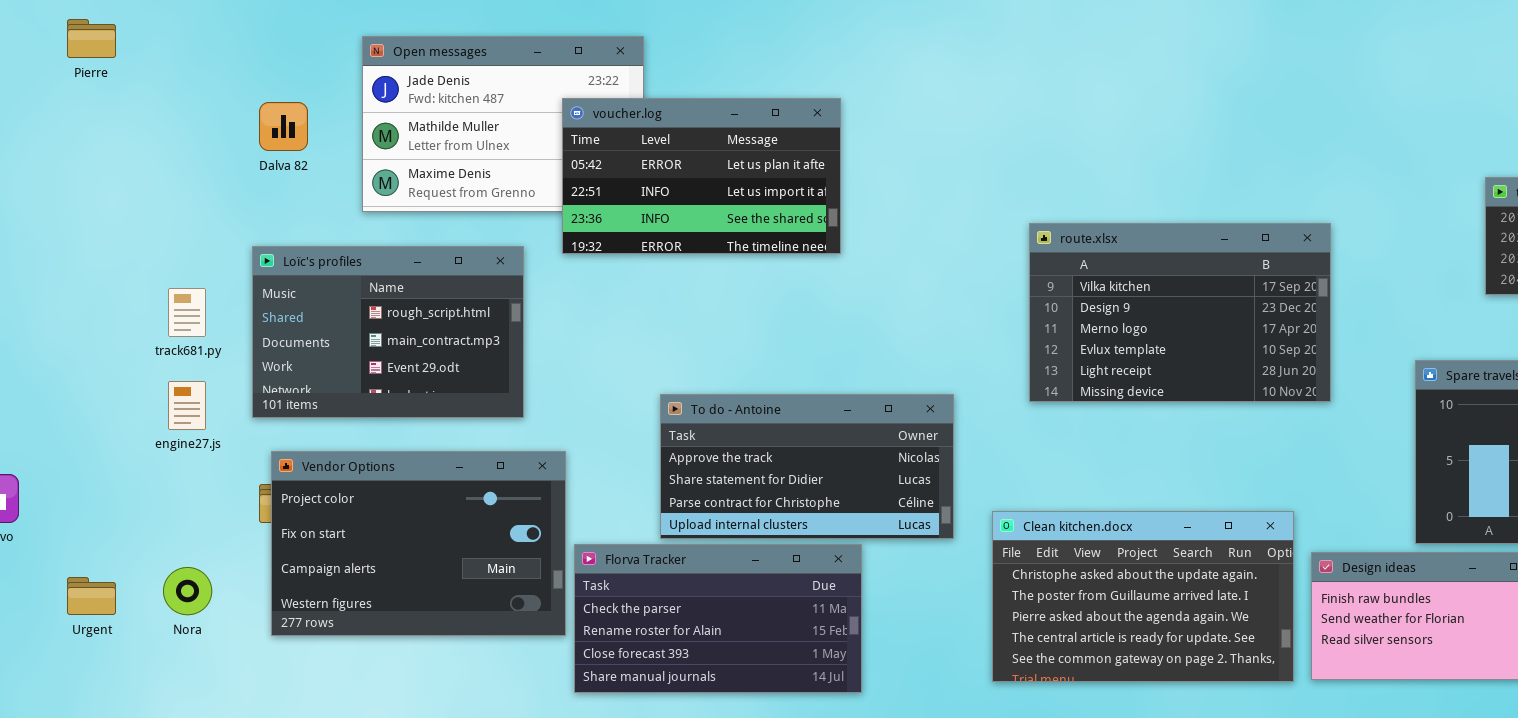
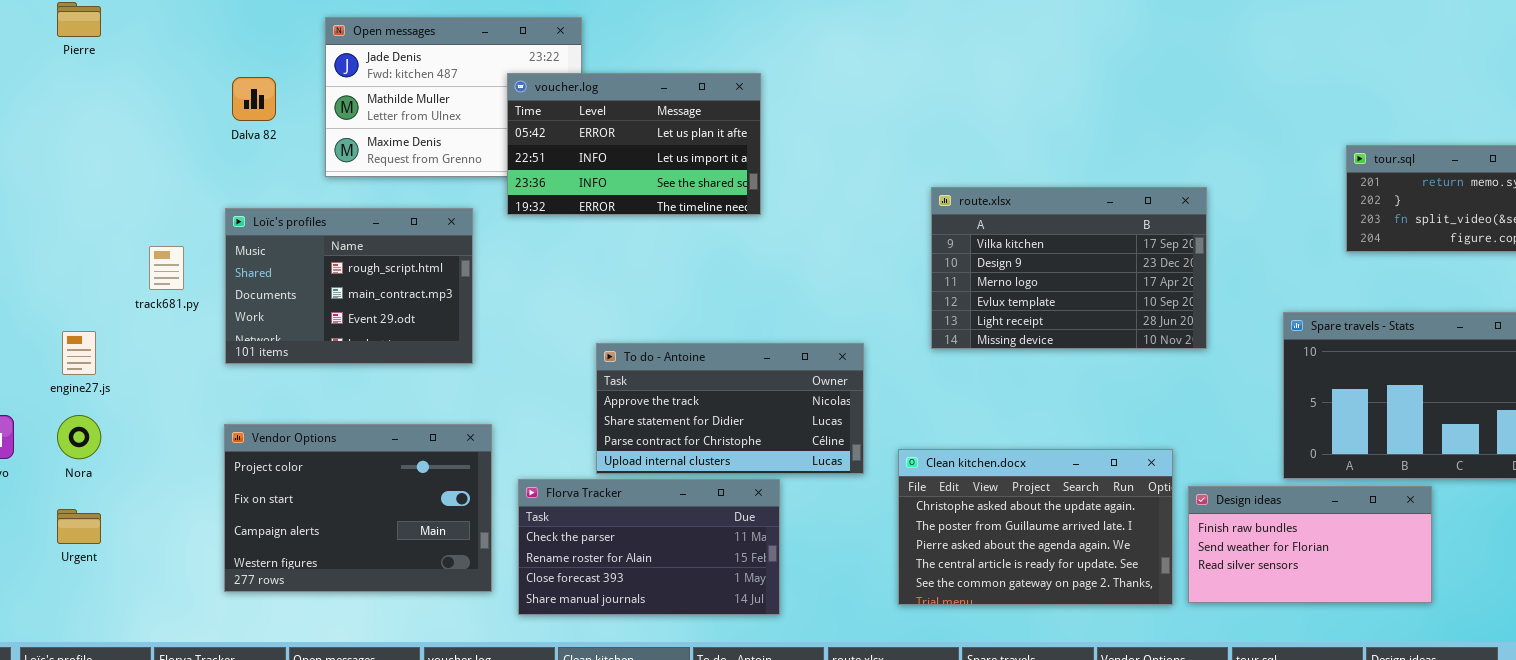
engine27.js: [168,381,206,430] -> [62,331,96,375], moved
Vendor Options: [271,451,566,636] -> [224,424,492,592], moved
Nora: [163,567,212,615] -> [57,415,101,459], moved

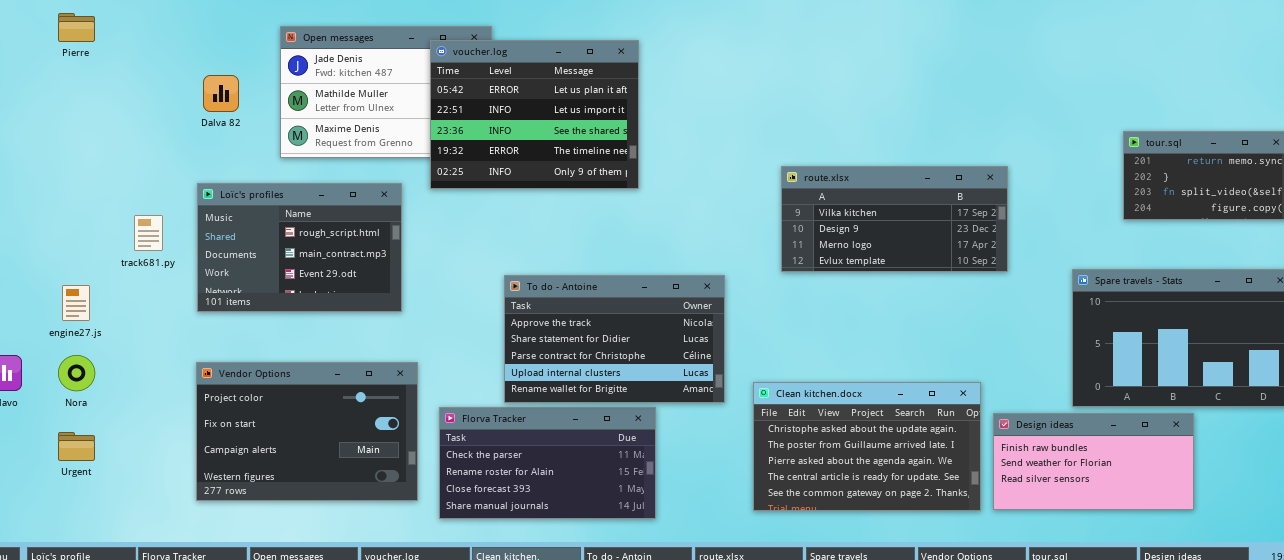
voucher.log: [507,73,761,215] -> [430,40,639,189], resized
route.xlsx: [931,187,1207,349] -> [781,166,1008,272], resized
To do - Antoine: [596,343,864,474] -> [504,275,725,403], resized

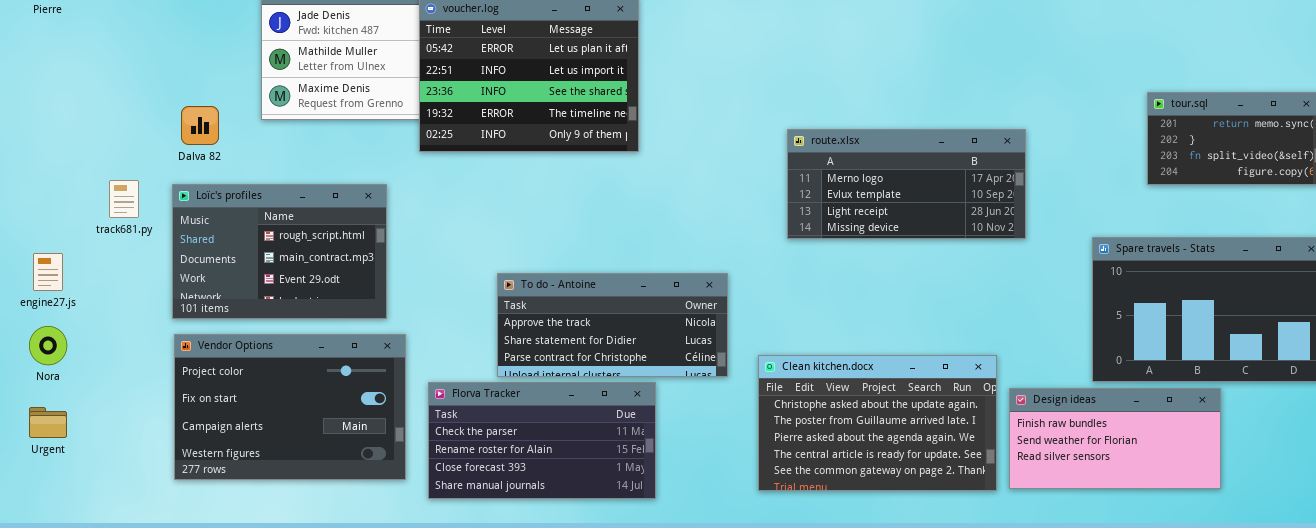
Dalva 82: [203,75,239,112] -> [181,106,219,145], moved
route.xlsx: [781,166,1008,272] -> [787,129,1026,239], scrolled down 2 rows
Loïc's profiles: [197,183,402,312] -> [172,184,387,319], moved
To do - Antoine: [504,275,725,403] -> [497,273,728,377], resized

